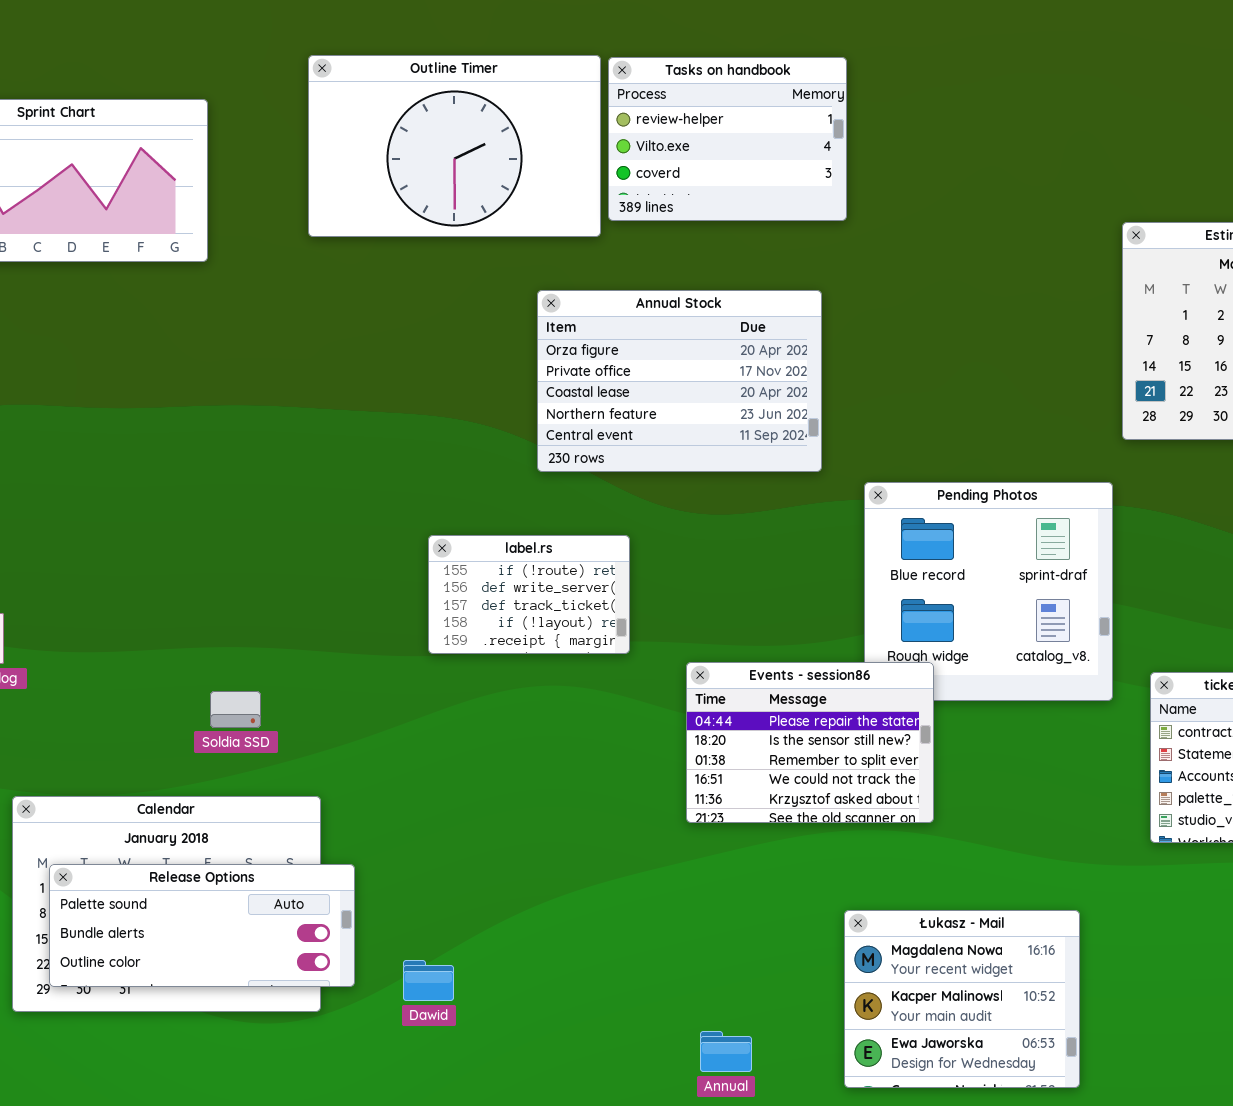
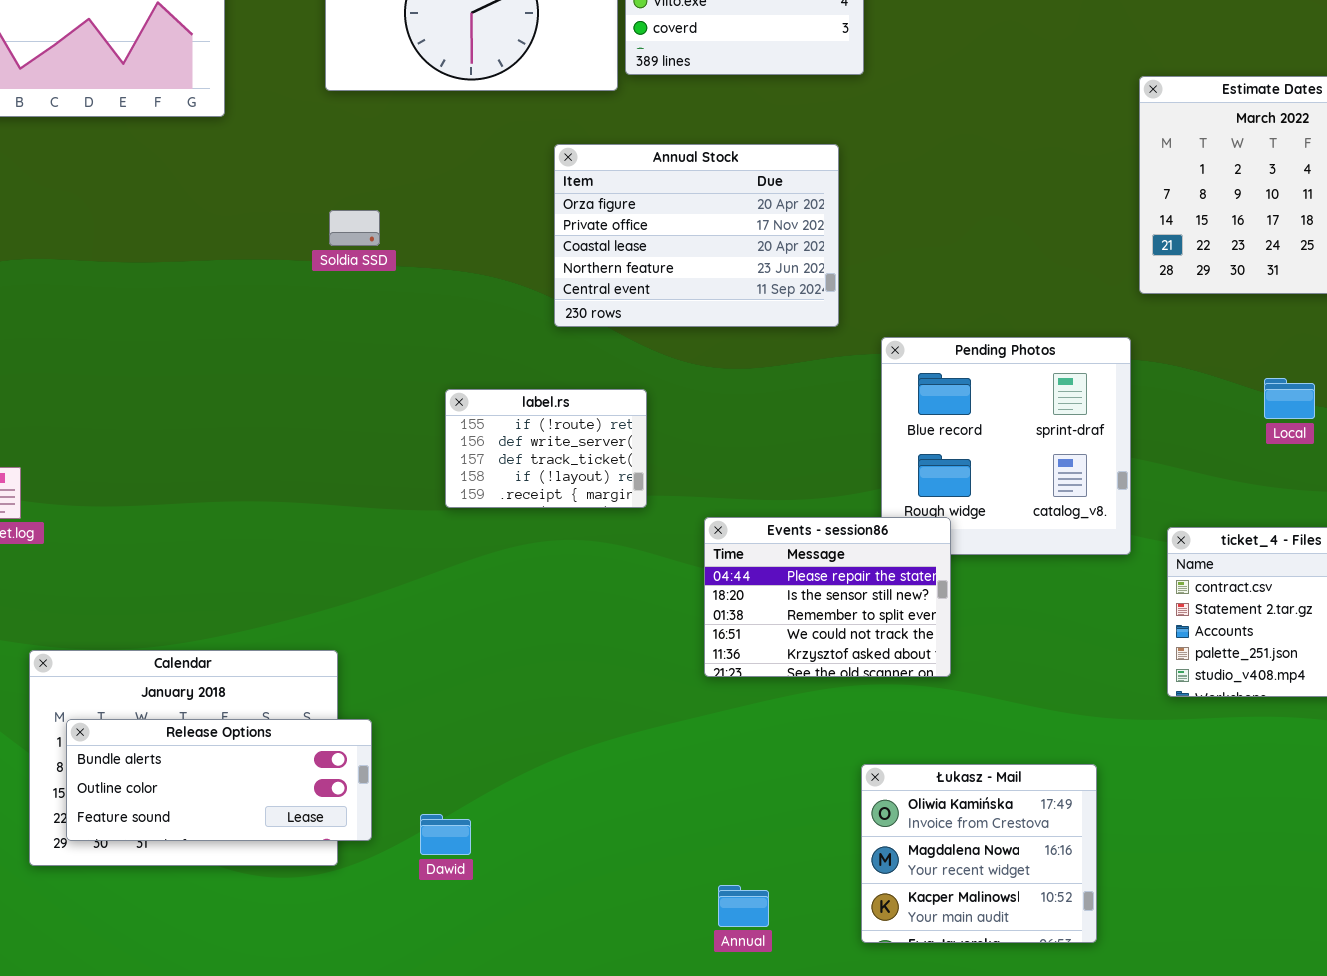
Soldia SSD: [210,691,261,728] -> [329,210,380,246], moved
Release Options: [49,864,355,987] -> [66,719,372,841], scrolled down 1 row
Łukasz - Mail: [844,910,1080,1088] -> [861,764,1097,943], scrolled up 1 row

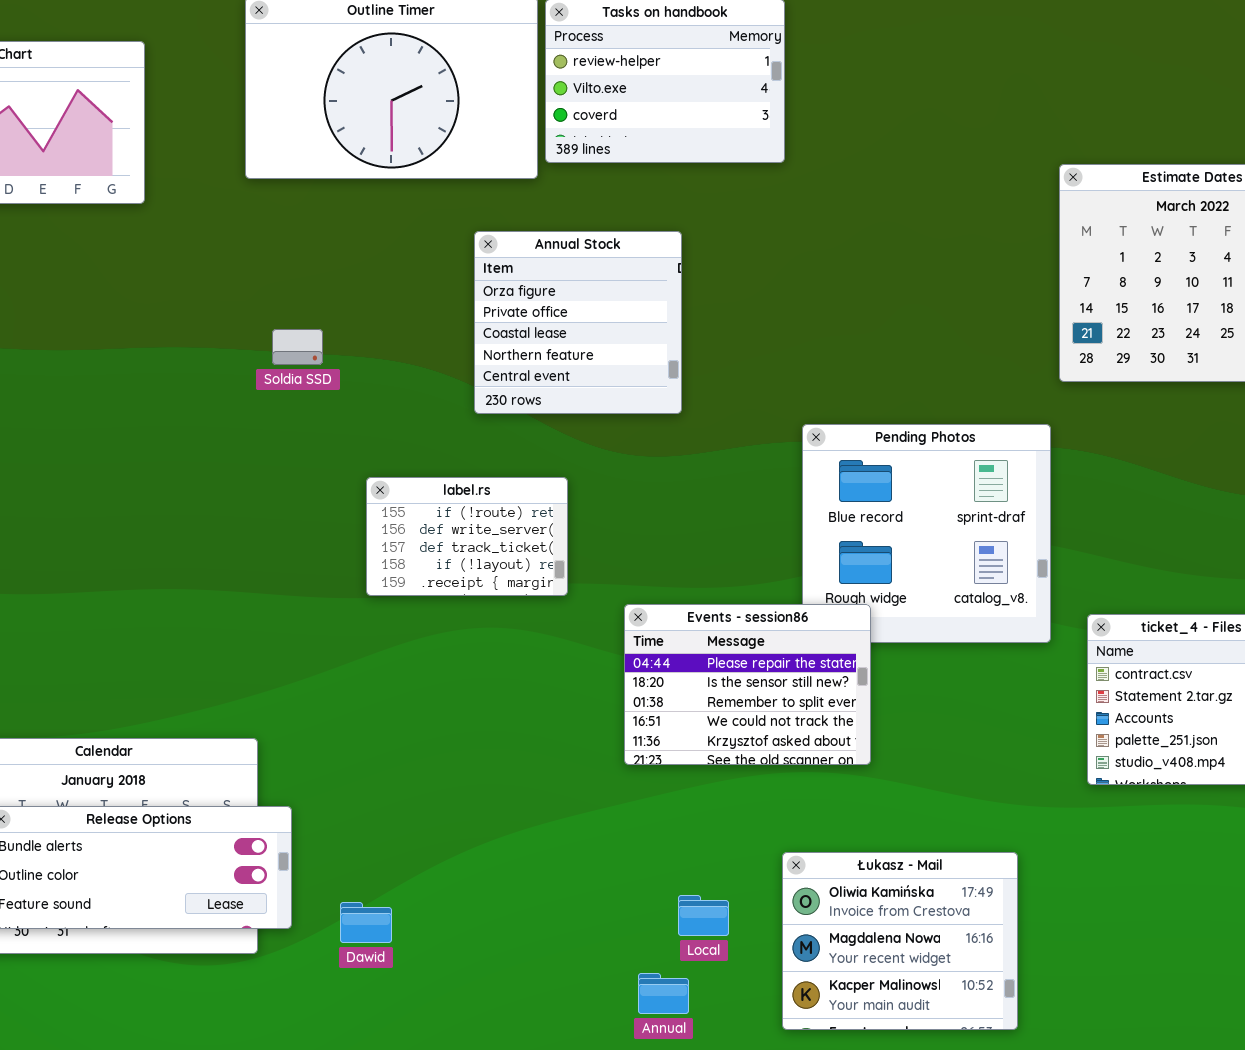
Annual Stock: [554,144,839,327] -> [474,231,682,414], resized
Soldia SSD: [329,210,380,246] -> [272,329,323,365], moved
Local: [1264,378,1315,419] -> [678,895,729,936], moved

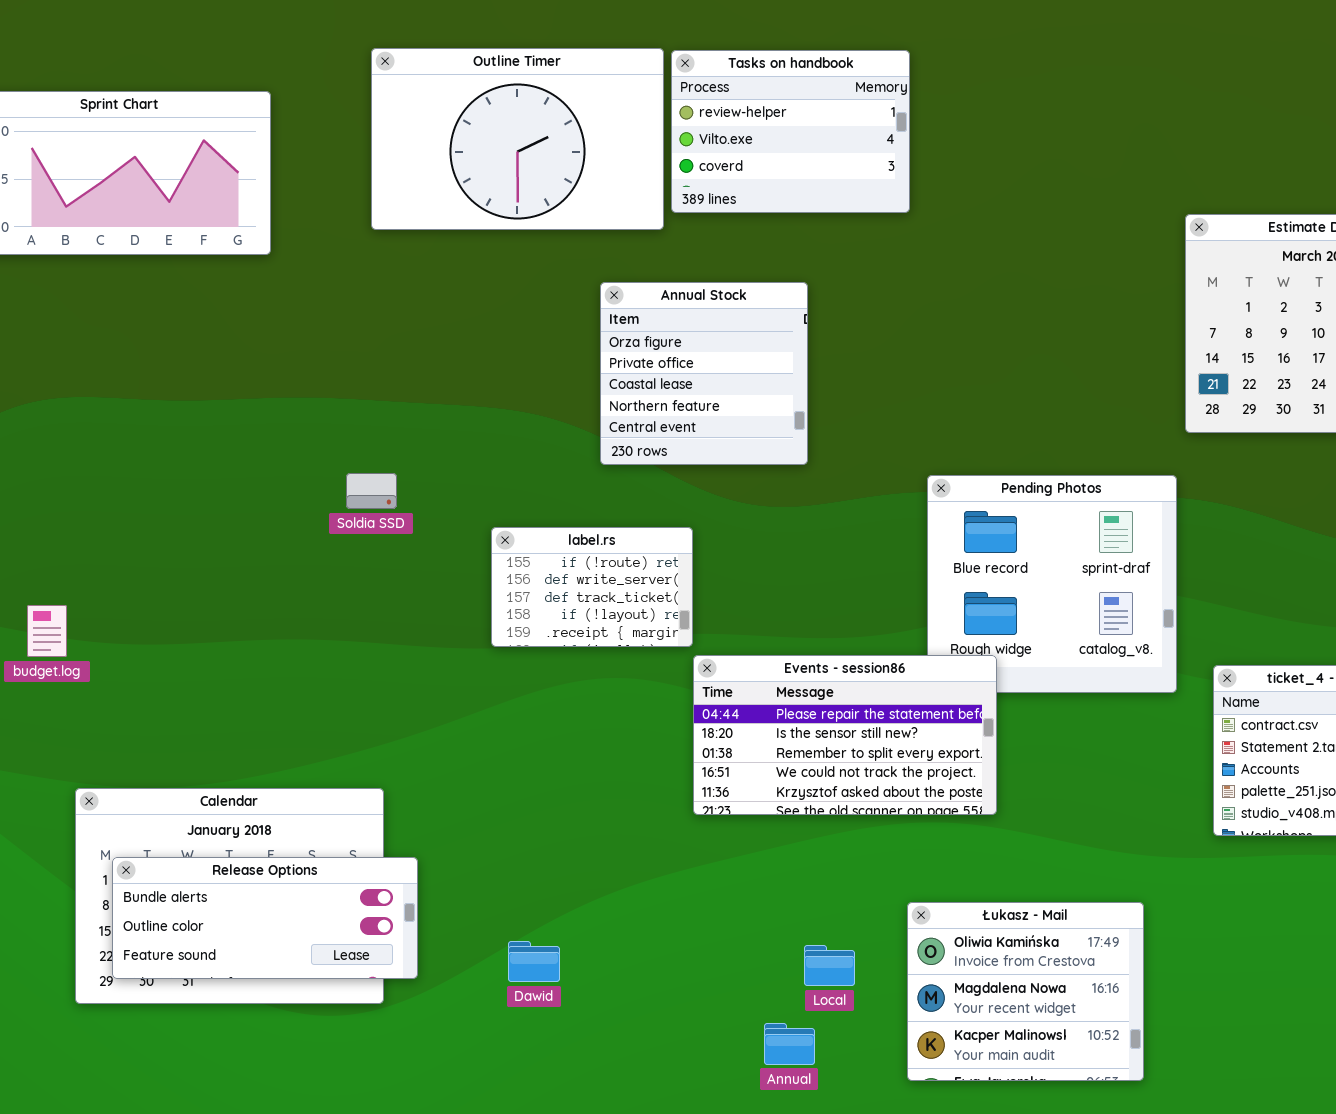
Soldia SSD: [272,329,323,365] -> [346,473,397,509], moved
Events - session86: [624,604,871,765] -> [693,655,997,815], resized
Dawid: [340,902,392,943] -> [508,941,560,982], moved

